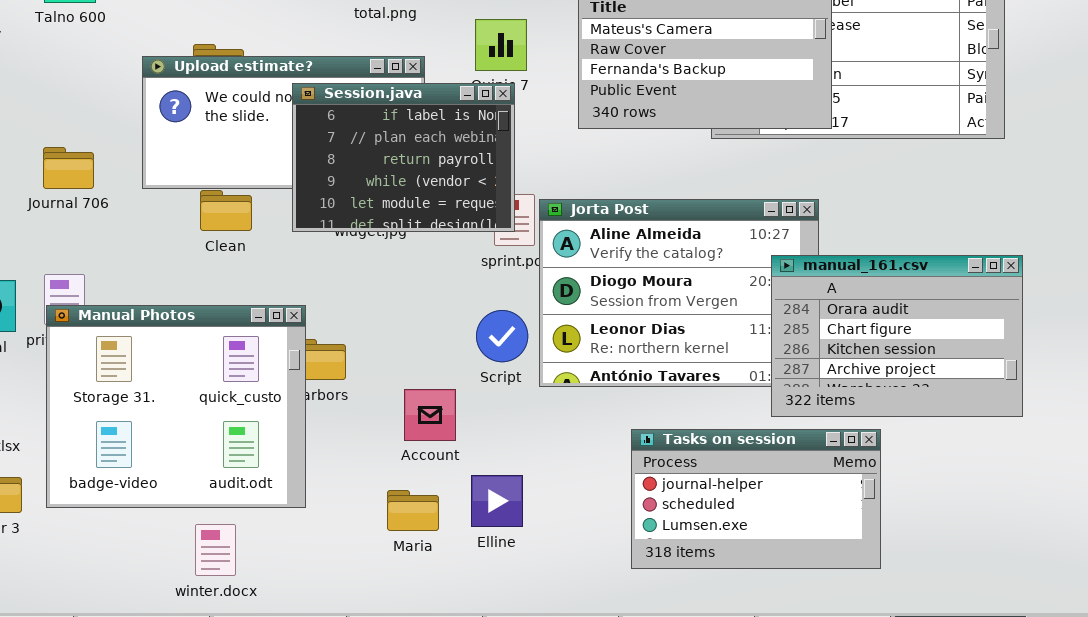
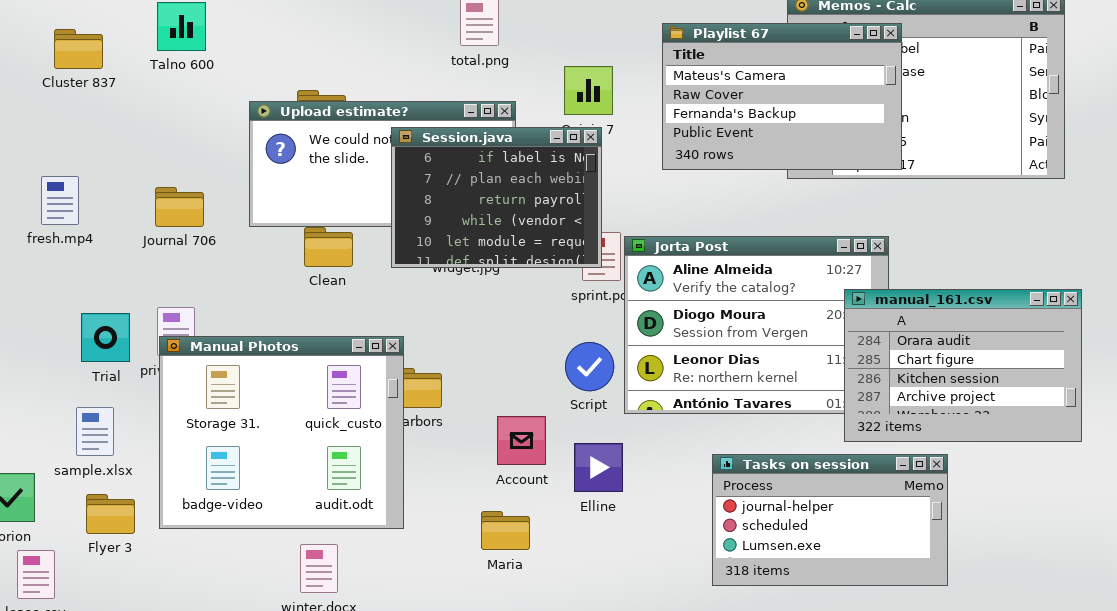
Elline: [471,475,523,527] -> [574,443,623,492], moved

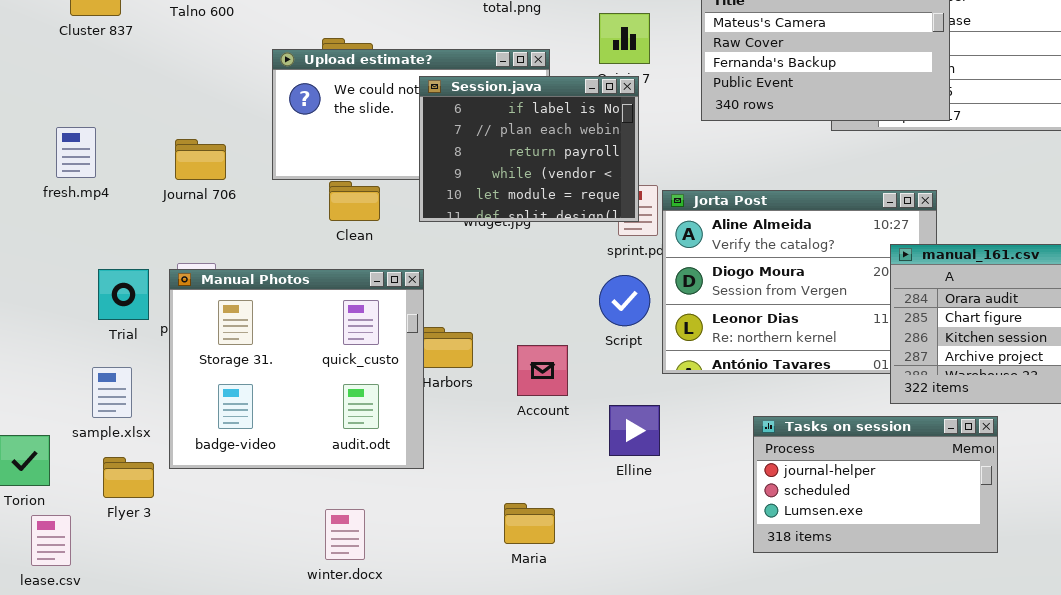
Manual Photos: [159,336,404,529] -> [169,269,424,469], moved
Script: [565,342,614,391] -> [599,275,650,326], moved
Account: [497,416,546,465] -> [517,345,568,396], moved
Maria: [481,511,530,550] -> [504,503,555,544], moved

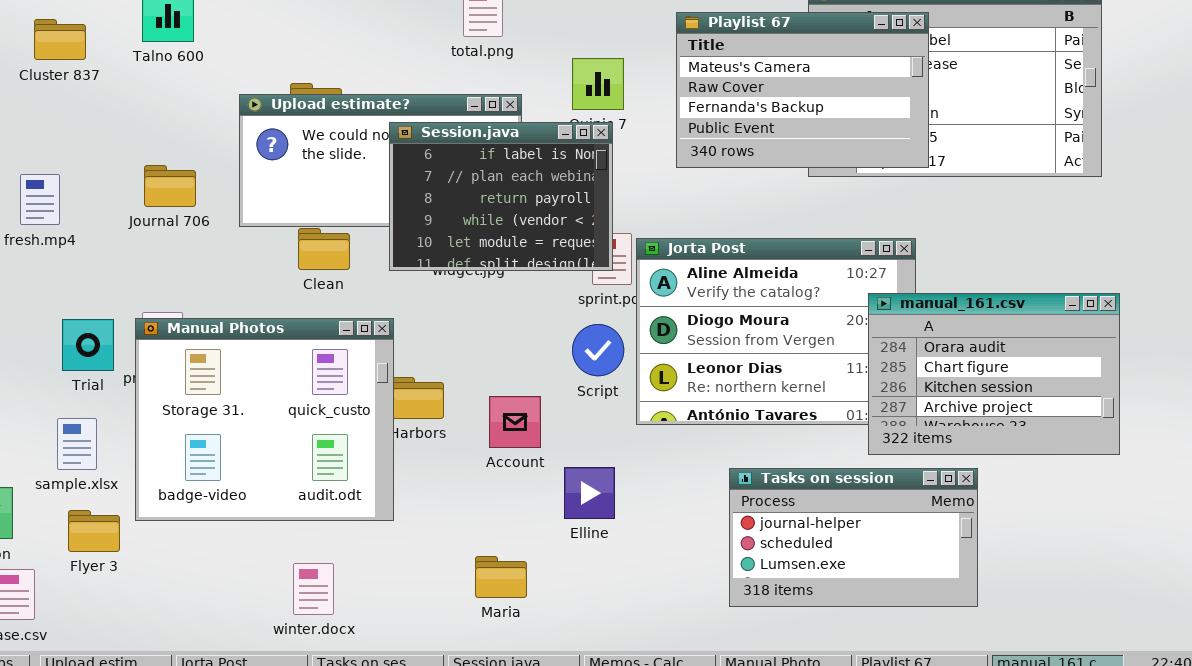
Journal 706: [175,139,226,180] -> [144,165,196,207], moved
Elline: [609,405,660,456] -> [564,467,615,519], moved

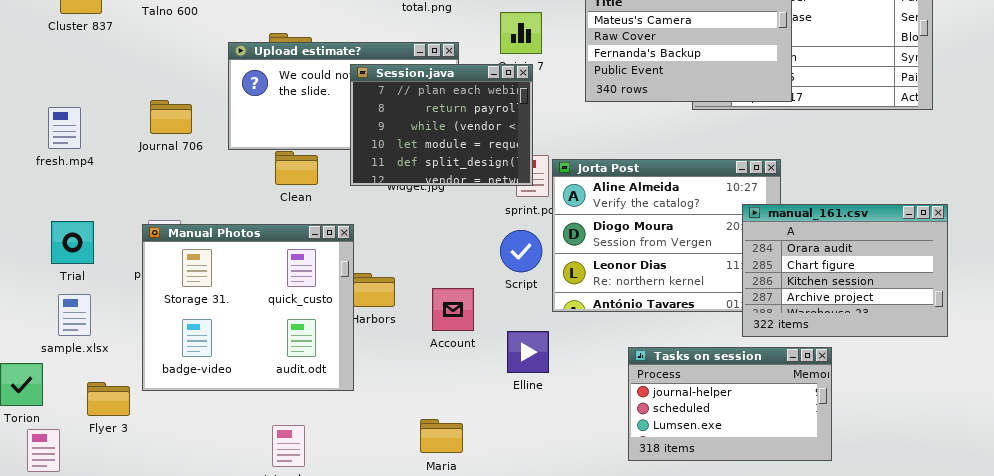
Session.java: [389,122,613,271] -> [350,64,533,186], scrolled down 1 row
Trial: [62,319,114,371] -> [51,221,94,264], moved
sample.xlsx: [57,418,97,470] -> [58,294,91,336], moved
Elline: [564,467,615,519] -> [507,331,549,373], moved

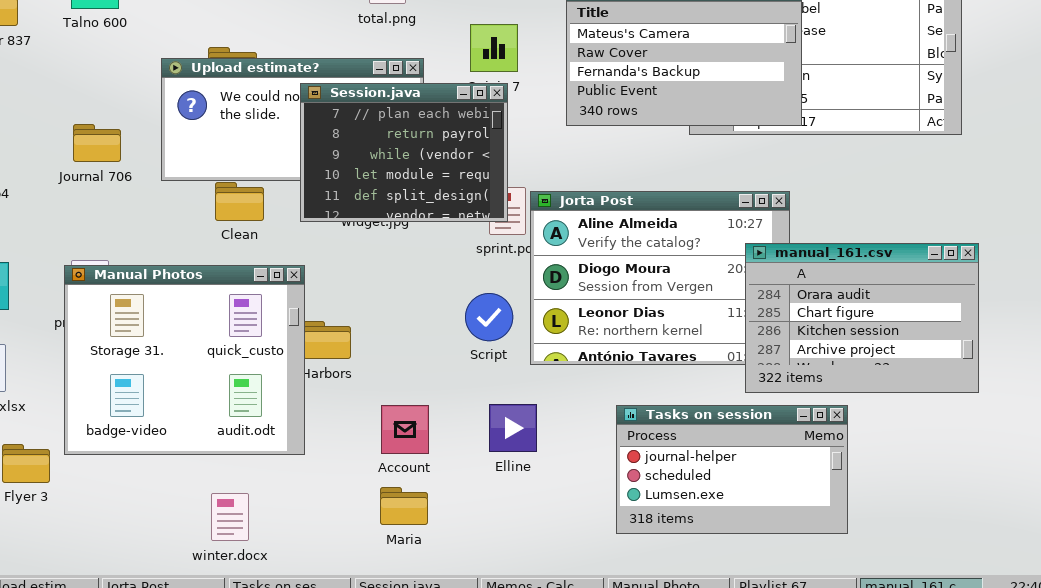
Script: [500,230,542,272] -> [465,293,513,341], moved
Account: [432,288,474,331] -> [381,405,429,454], moved
Elline: [507,331,549,373] -> [489,404,537,452], moved

